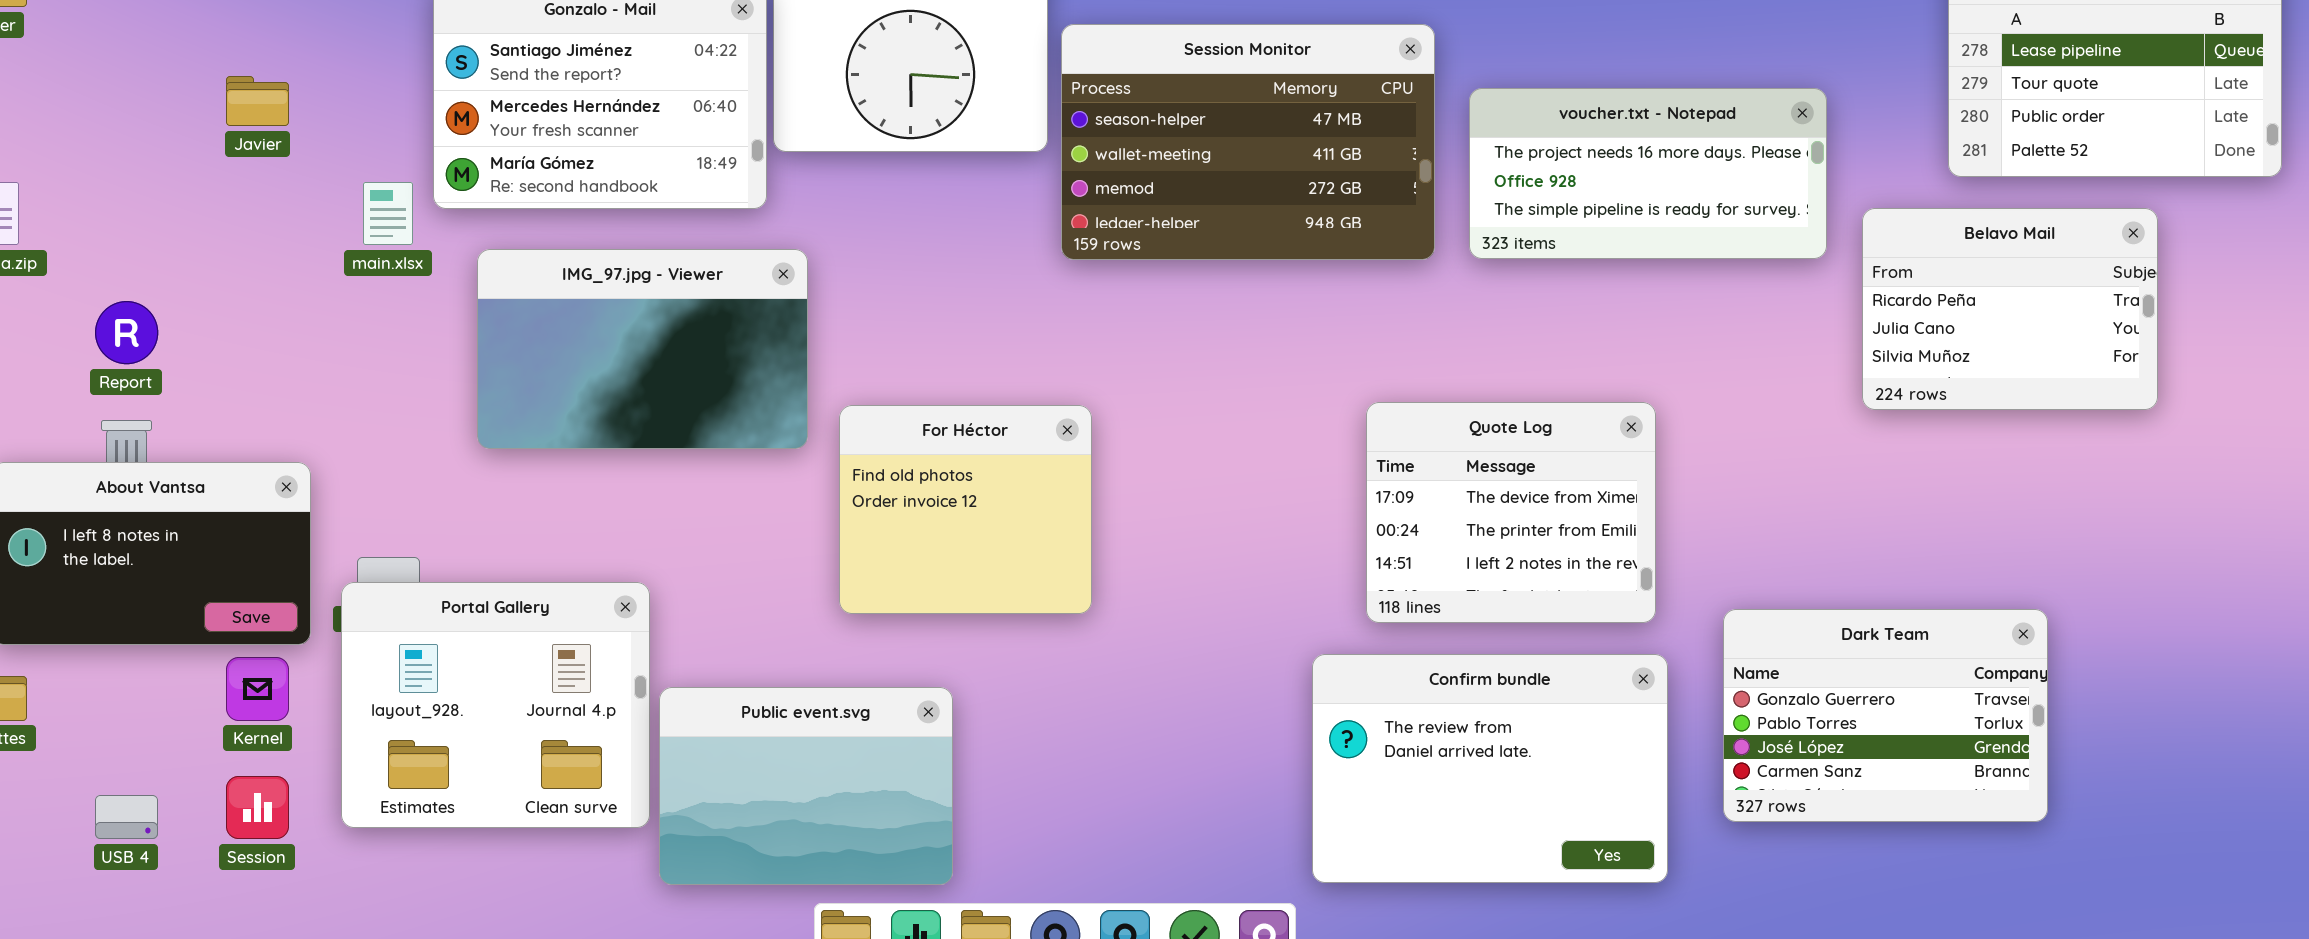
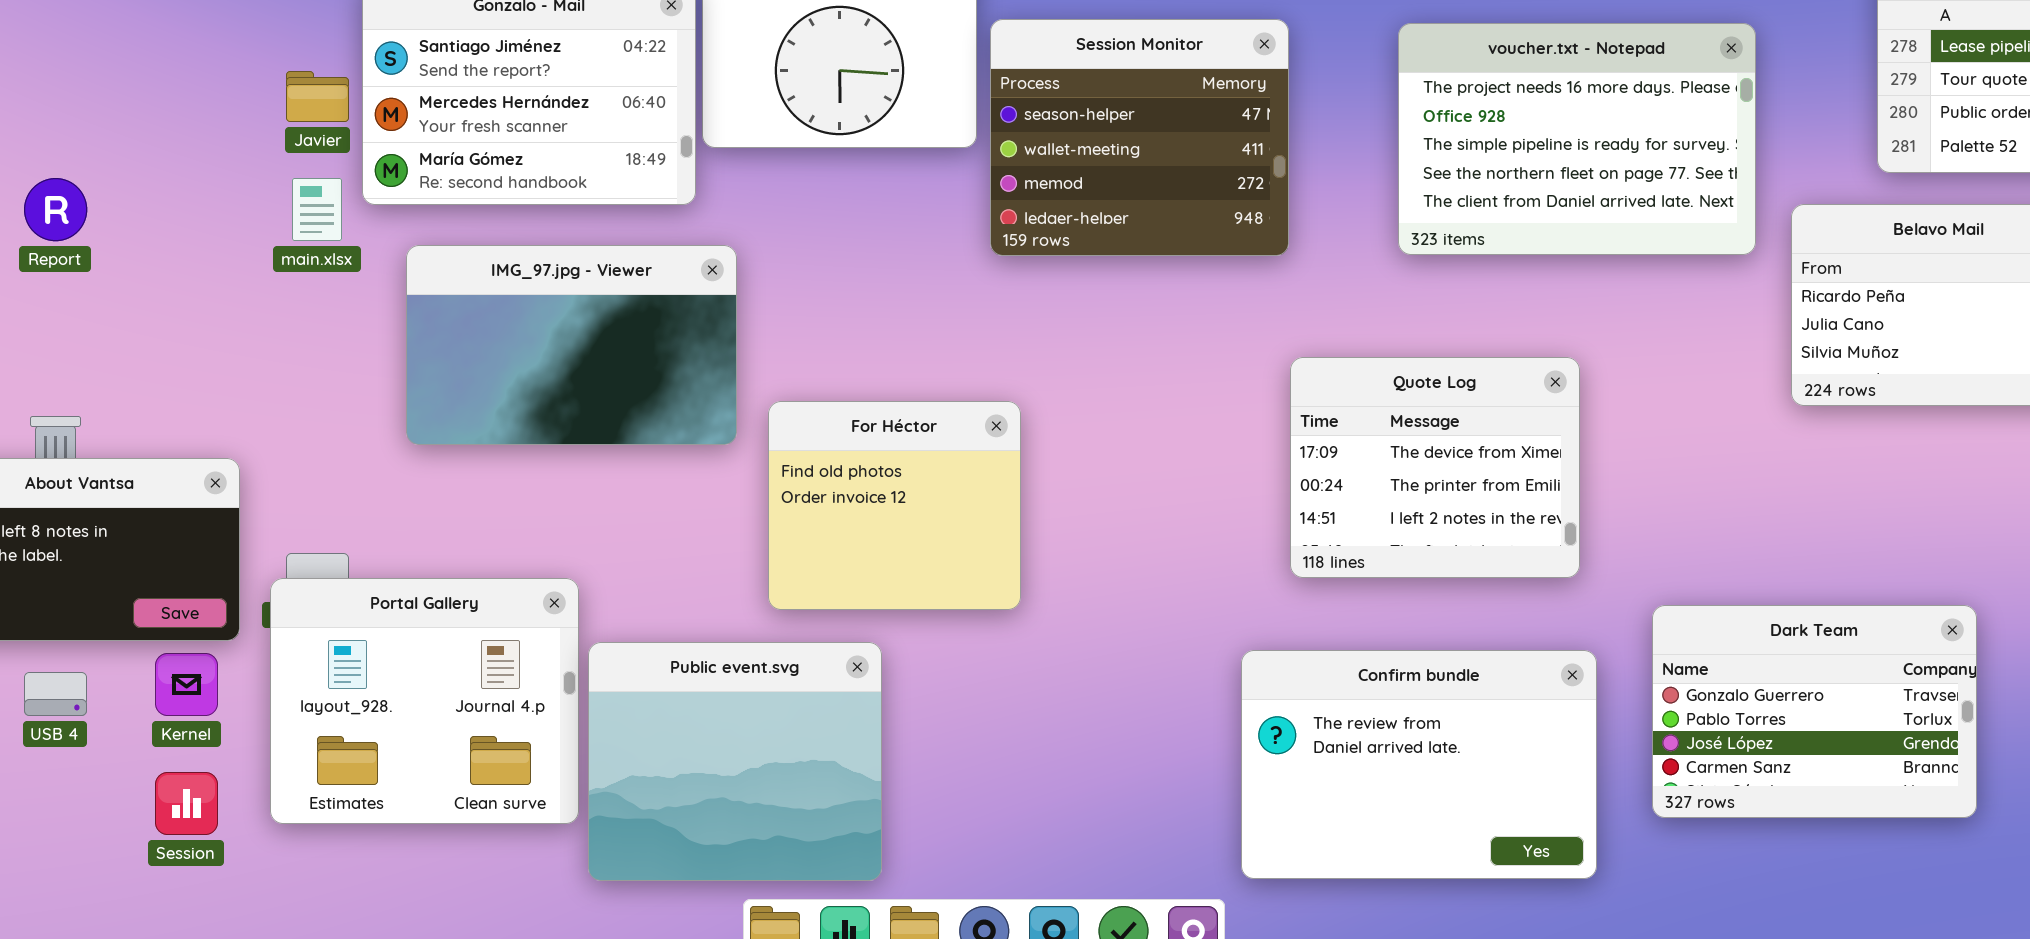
Session Monitor: [1061,24,1435,260] -> [990,19,1289,256], resized
Javier: [226,76,289,126] -> [286,71,349,122], moved
voucher.txt - Notepad: [1469,88,1827,259] -> [1398,23,1756,255], resized
Report: [95,301,158,364] -> [24,178,87,241], moved
Quote Log: [1366,402,1656,623] -> [1290,357,1580,578], moved
Public event.svg: [659,687,953,885] -> [588,642,882,881], resized
USB 4: [95,795,158,839] -> [24,672,87,716], moved

